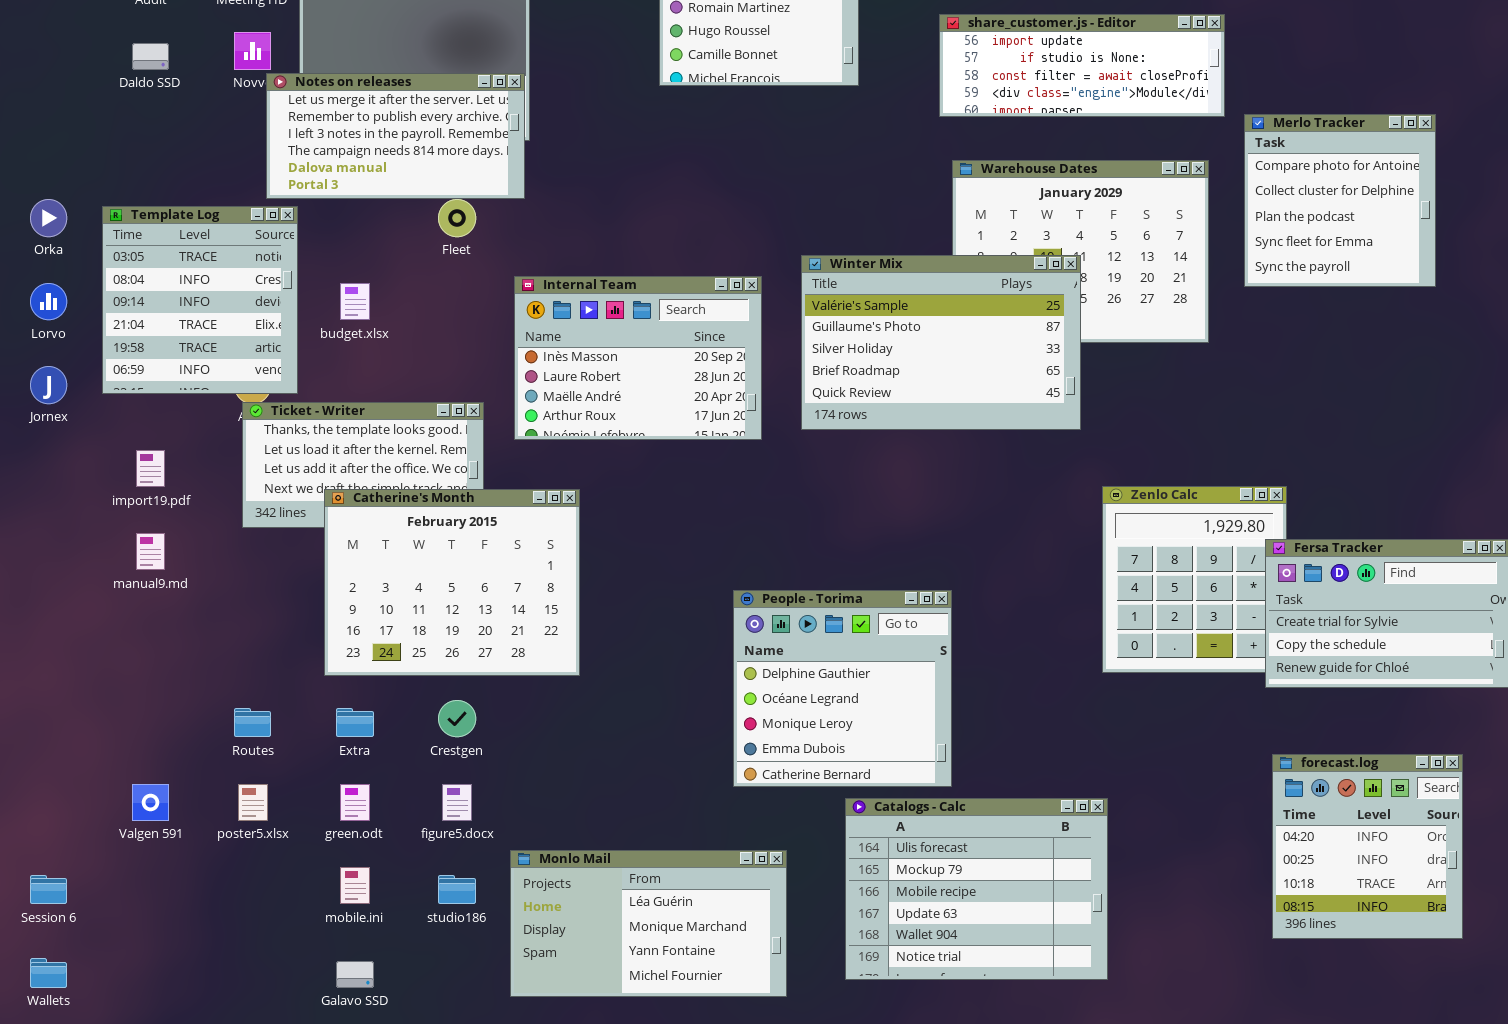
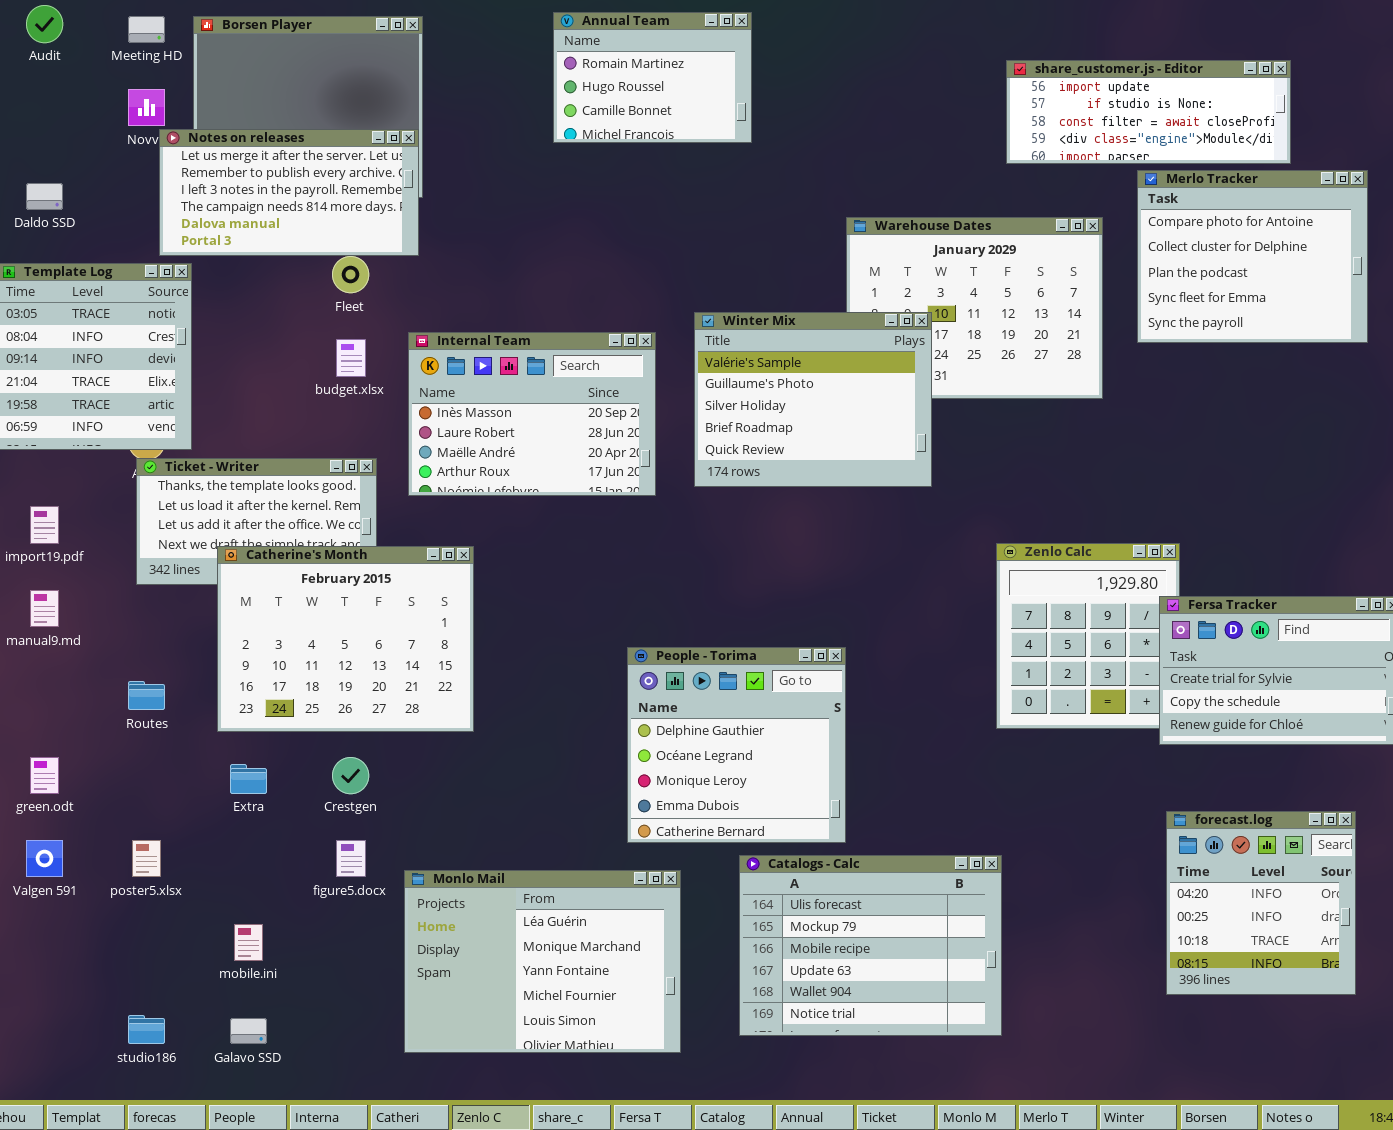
share_customer.js - Editor: [939,14,1225,117] -> [1006,60,1291,164], moved
Daldo SSD: [132,43,169,70] -> [26,183,63,210], moved
Merlo Tracker: [1244,114,1436,287] -> [1137,170,1368,343], resized
Winter Mix: [801,255,1081,430] -> [694,312,932,487], resized
budget.xlsx: [340,283,370,320] -> [336,339,366,377], moved
Routes: [234,708,271,737] -> [128,681,165,710], moved
green.odt: [340,784,370,821] -> [30,757,59,794], moved
Monlo Mail: [510,850,787,997] -> [404,870,681,1053], resized
studio186: [438,875,476,904] -> [128,1015,165,1044], moved

